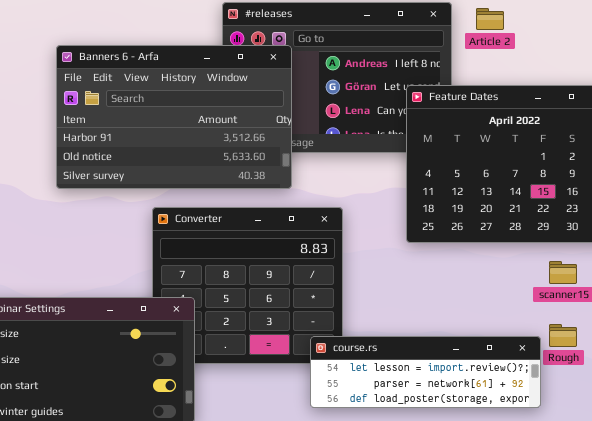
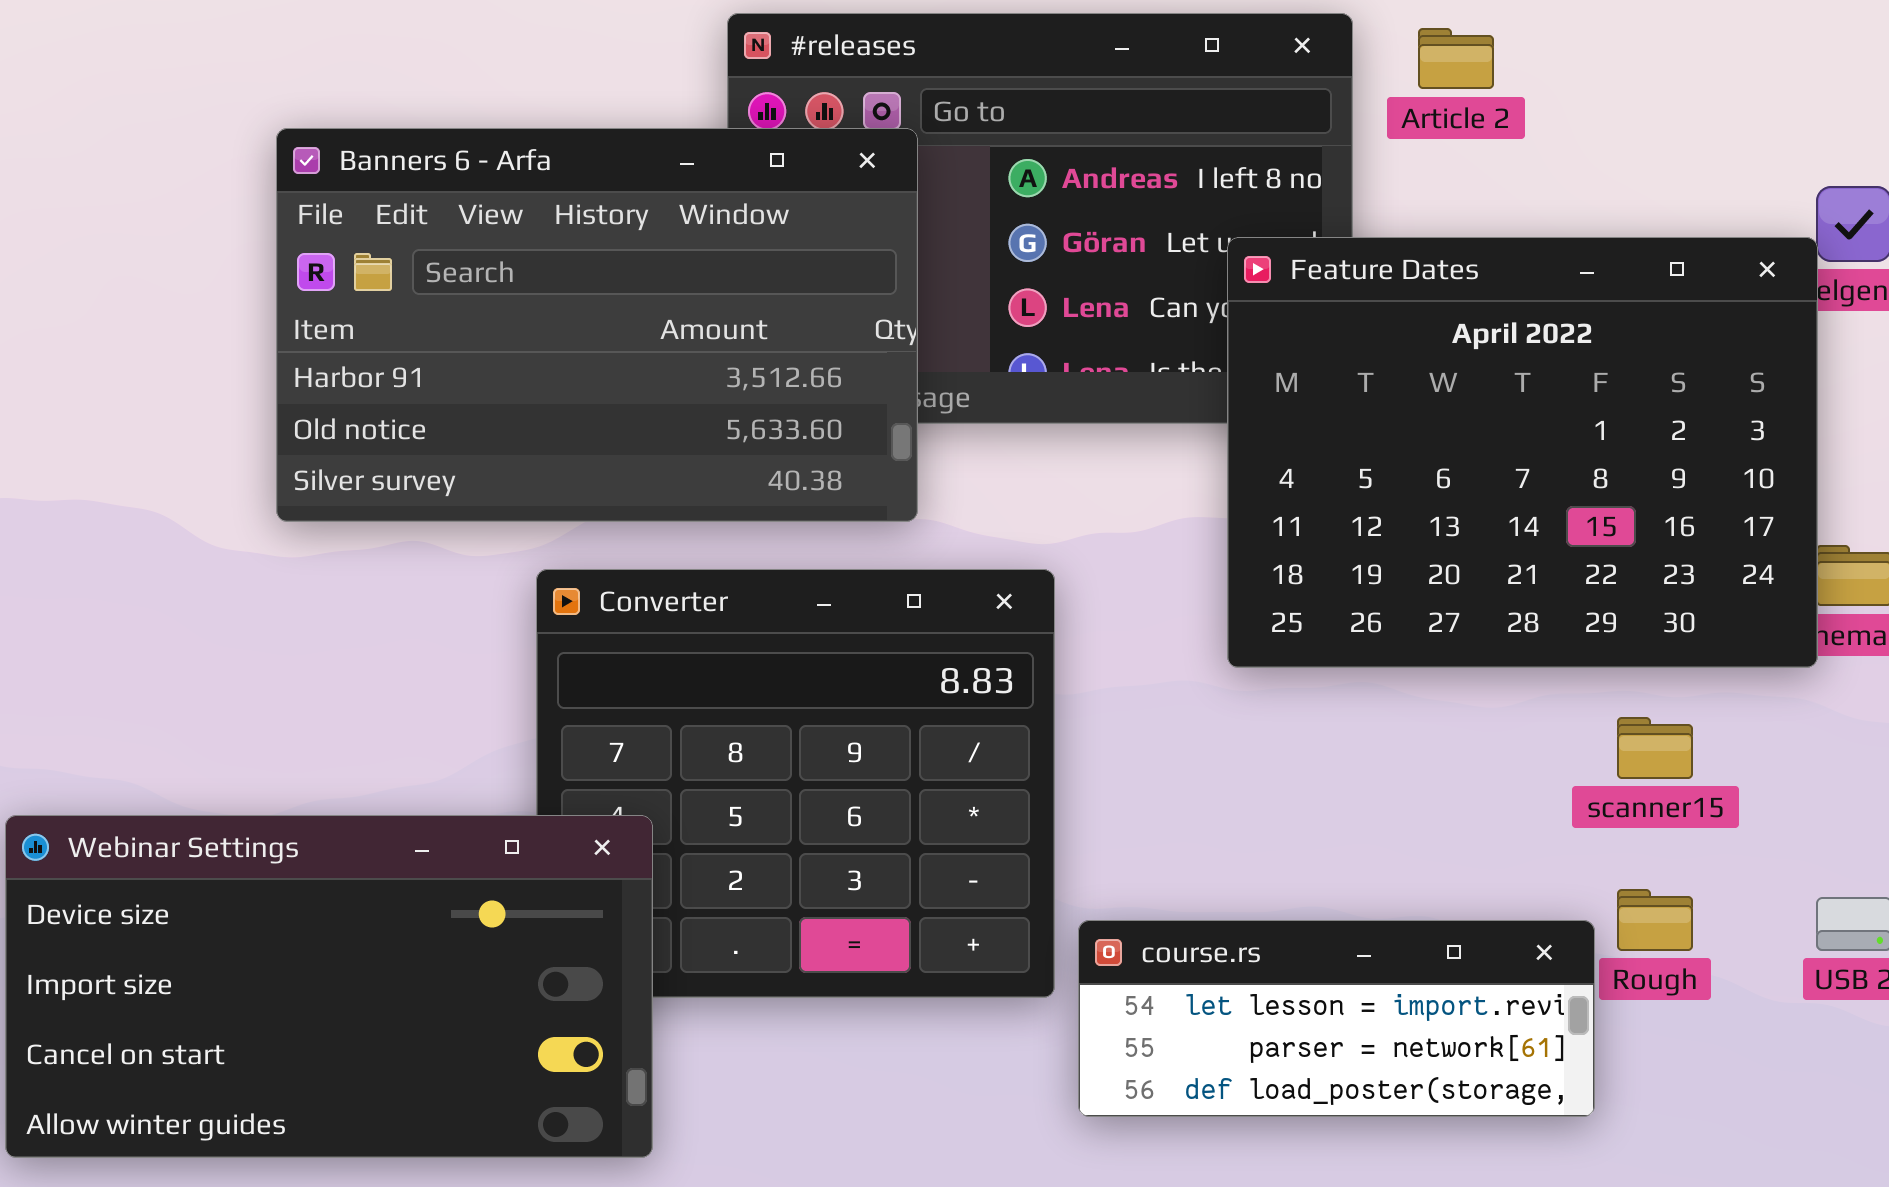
course.rs: [310,336,541,408] -> [1078,920,1595,1117], resized

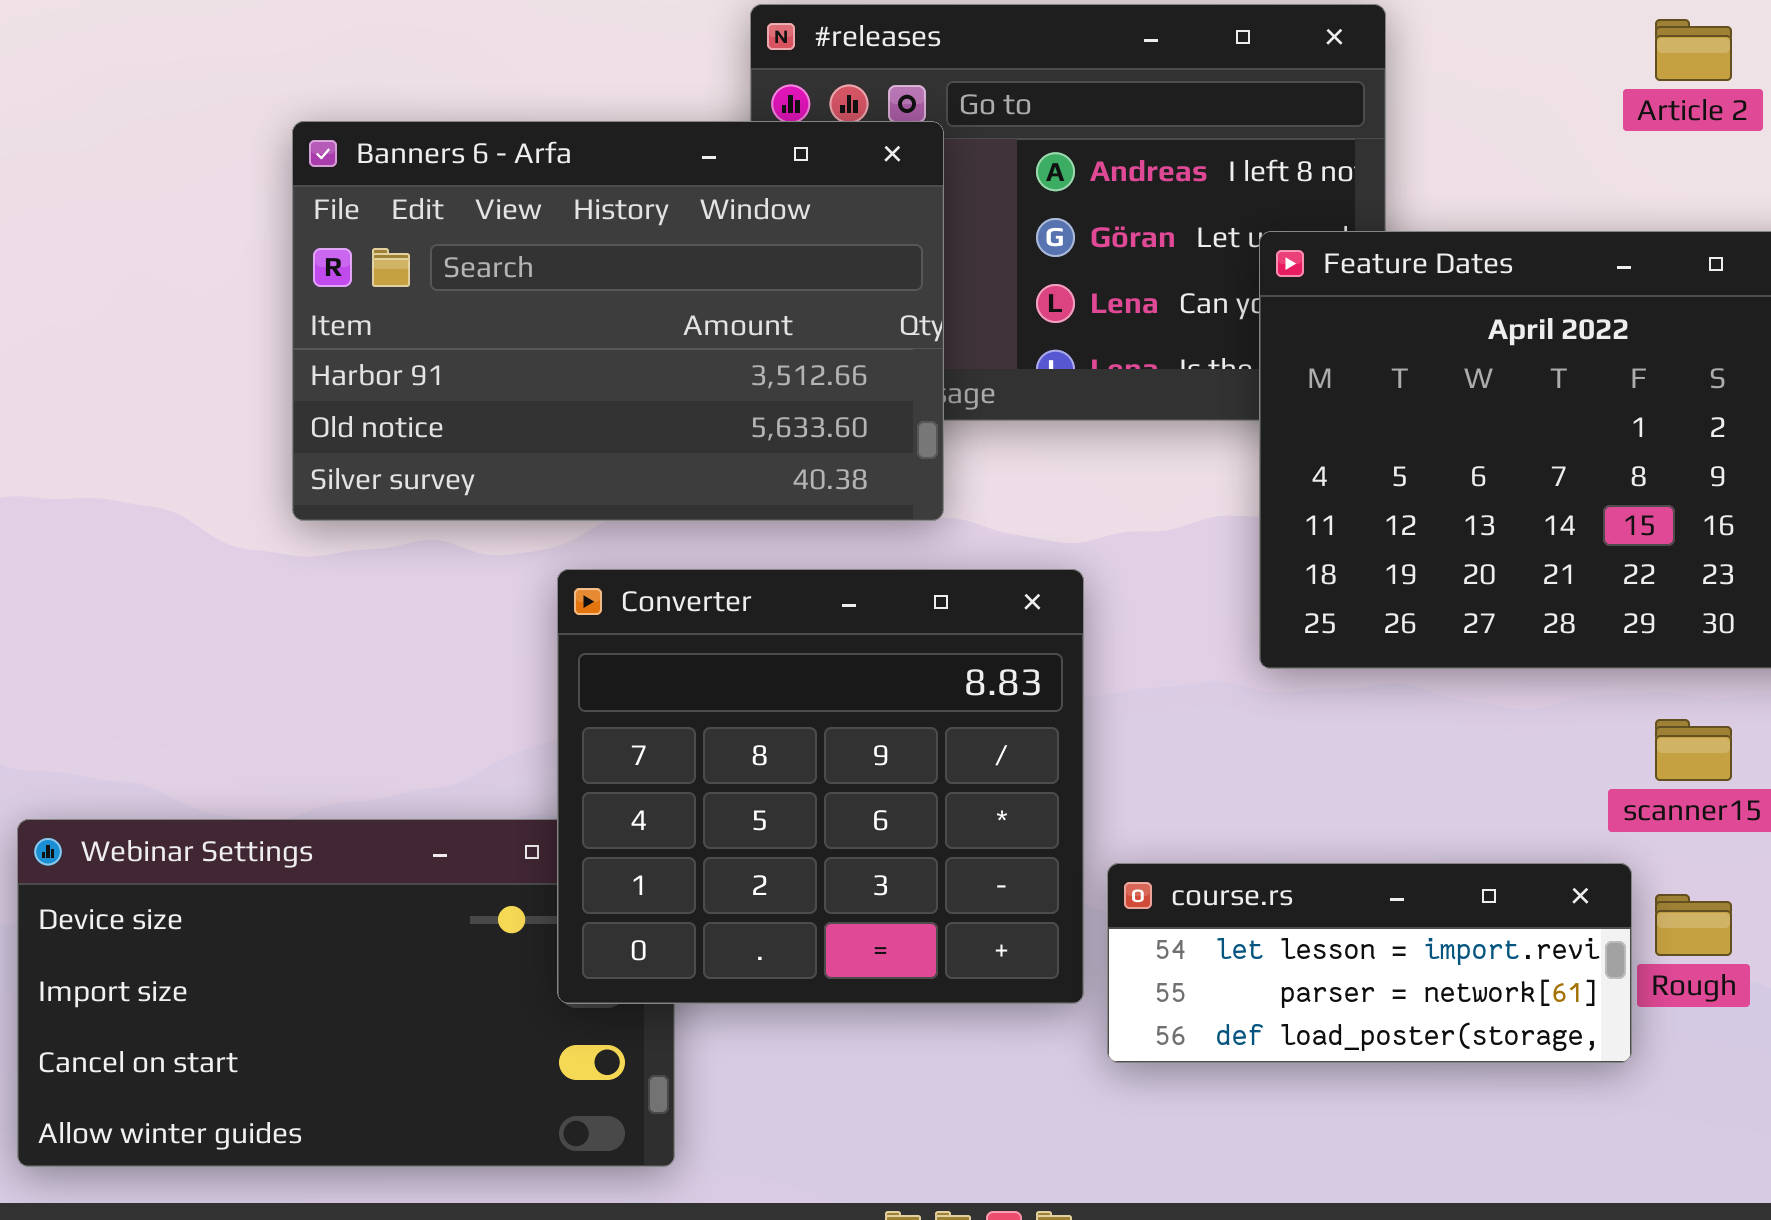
Article 2: [1418,28,1494,89] -> [1655,19,1732,81], moved
Converter: [536,569,1055,998] -> [557,569,1084,1004], raised
course.rs: [1078,920,1595,1117] -> [1107,863,1632,1063], moved

